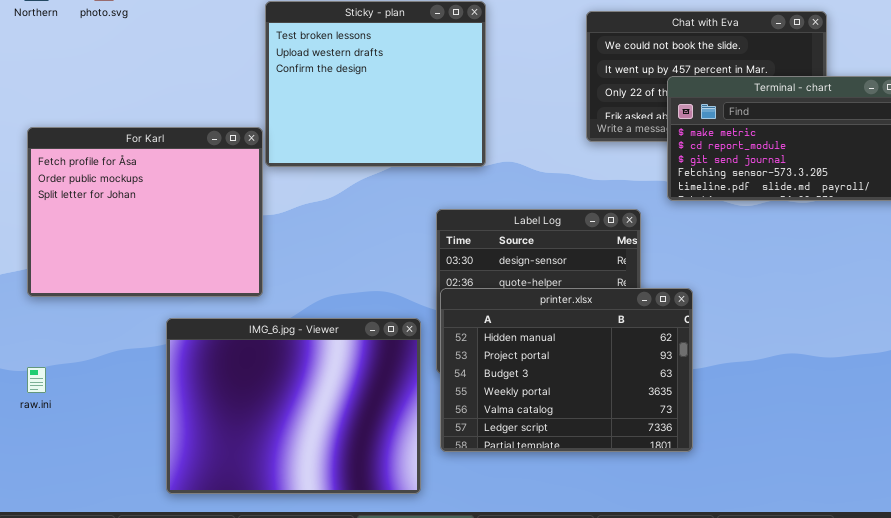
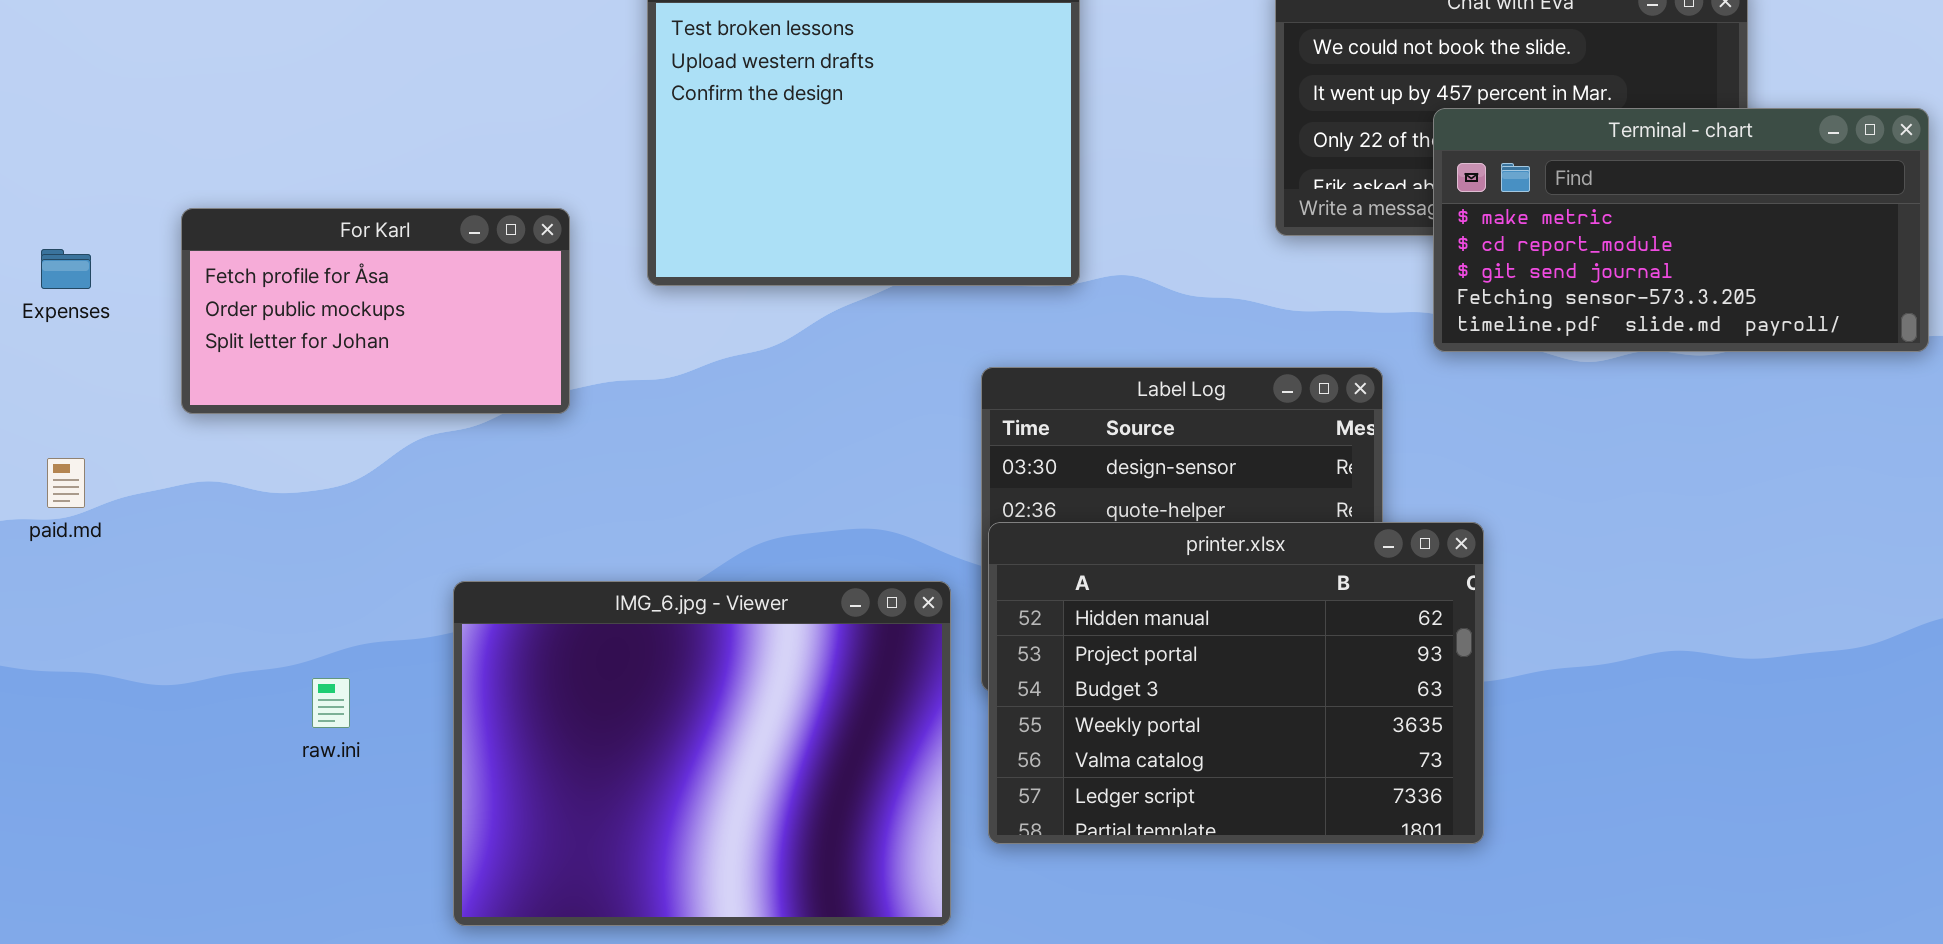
For Karl: [27,127,263,297] -> [181,208,570,414], resized
raw.ini: [27,367,46,393] -> [312,678,350,728], moved

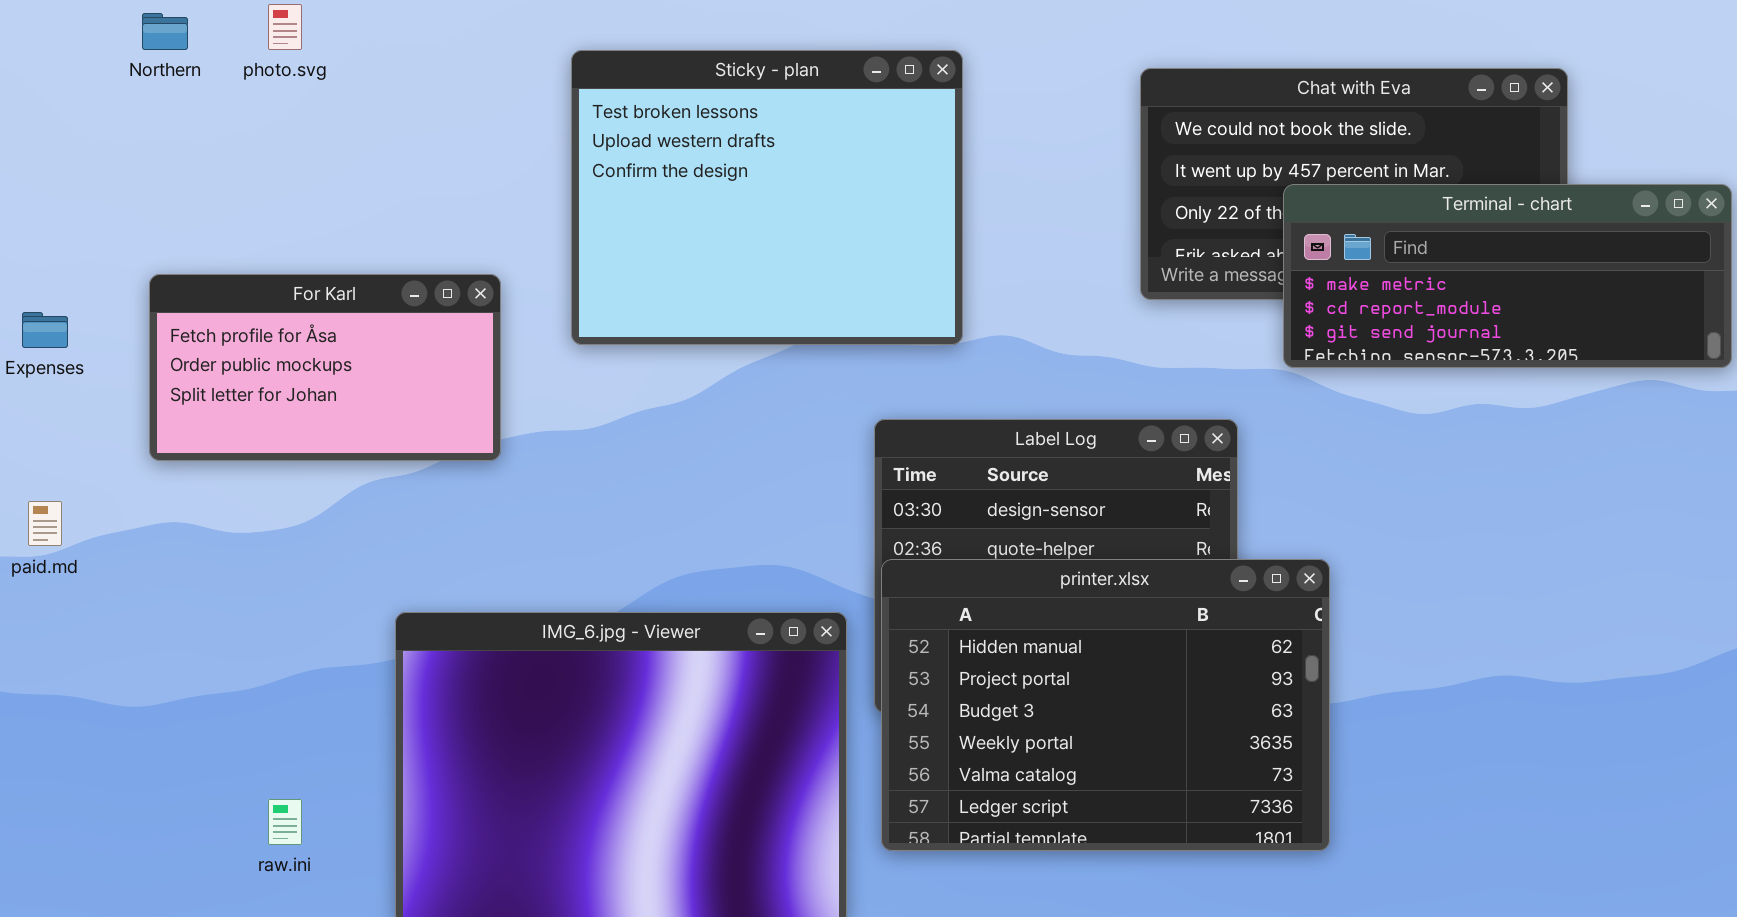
Terminal - chart: [1433,108,1929,352] -> [1283,184,1732,368], resized
raw.ini: [312,678,350,728] -> [268,799,302,845], moved

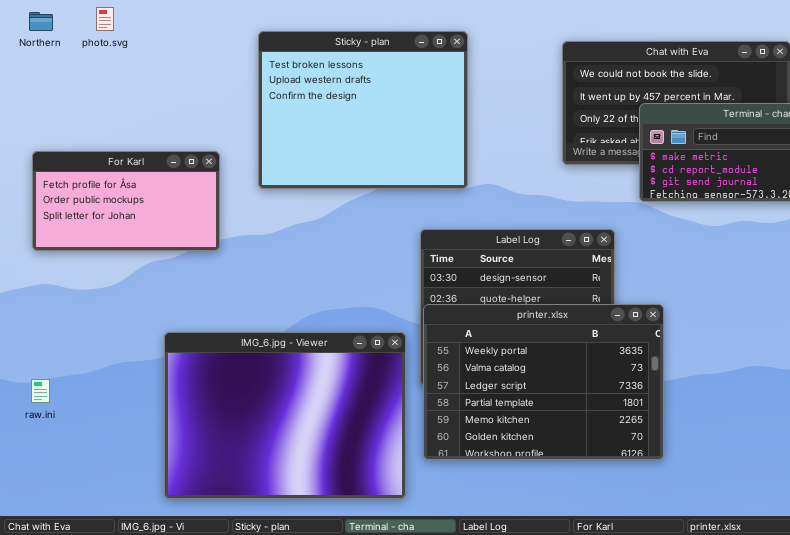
printer.xlsx: [881,559,1330,851] -> [423,304,664,460], scrolled down 3 rows
raw.ini: [268,799,302,845] -> [31,379,50,403], moved

